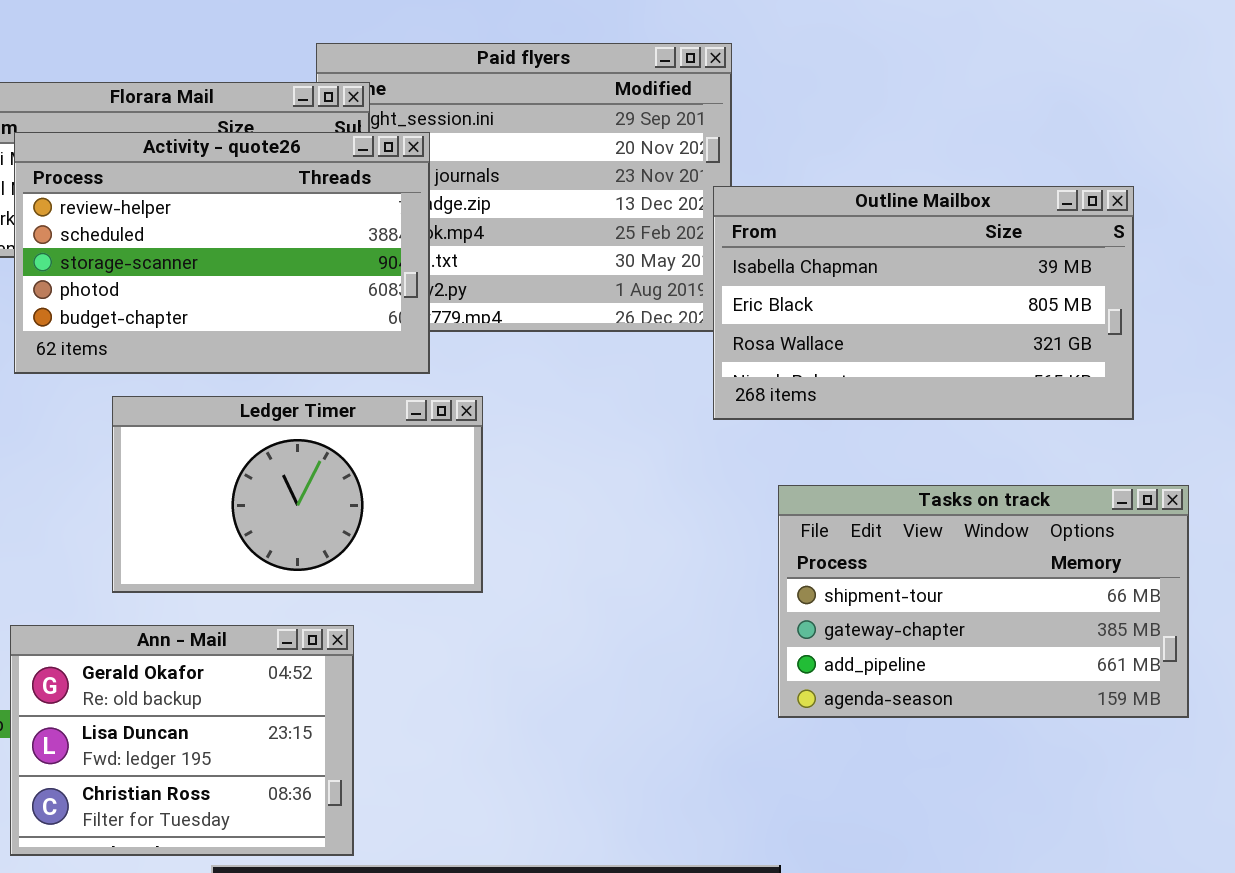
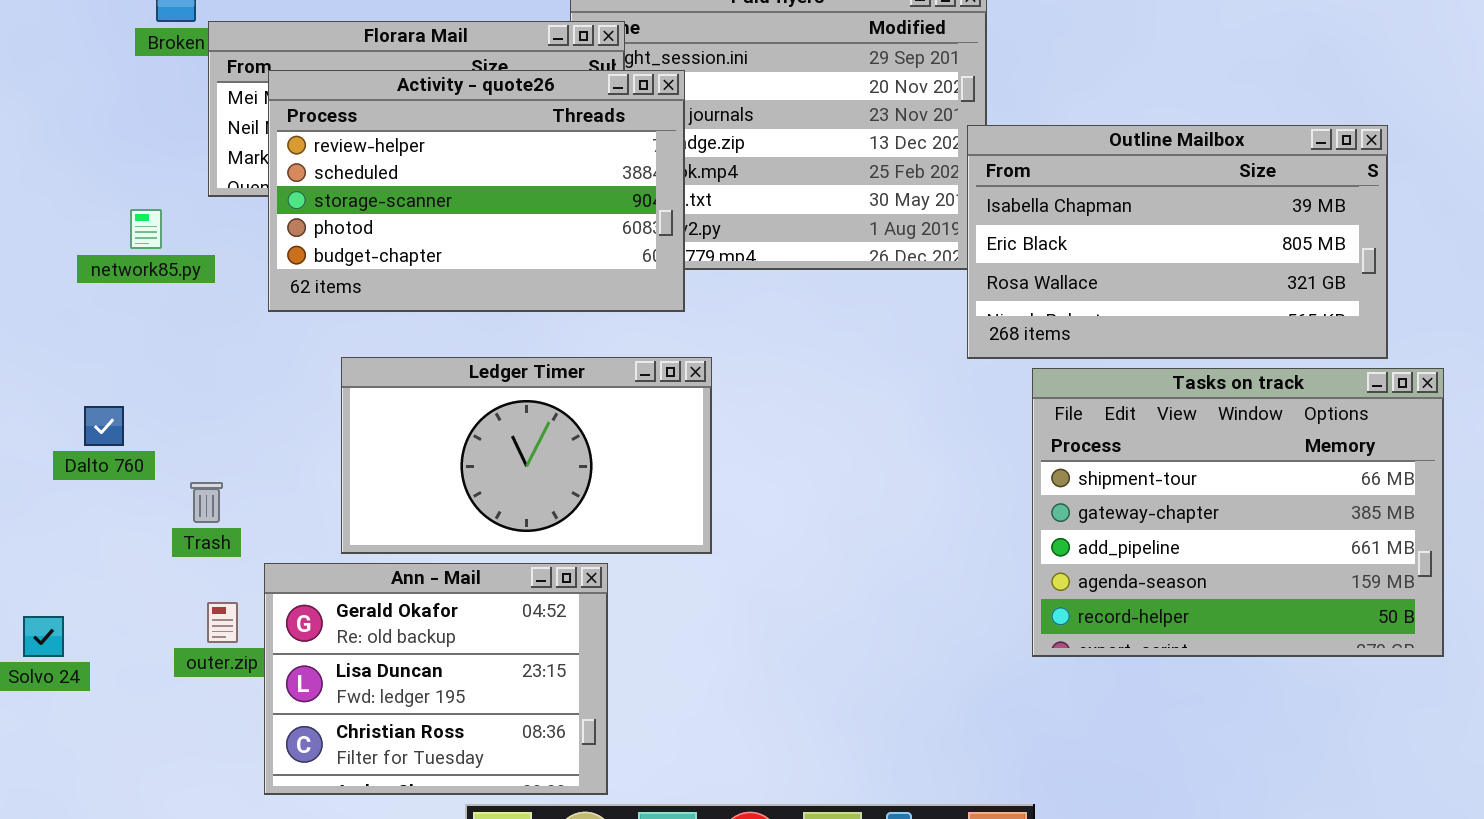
Ledger Timer: [112,396,483,593] -> [341,357,712,554], moved
Tasks on track: [778,485,1189,718] -> [1032,368,1444,657], resized

